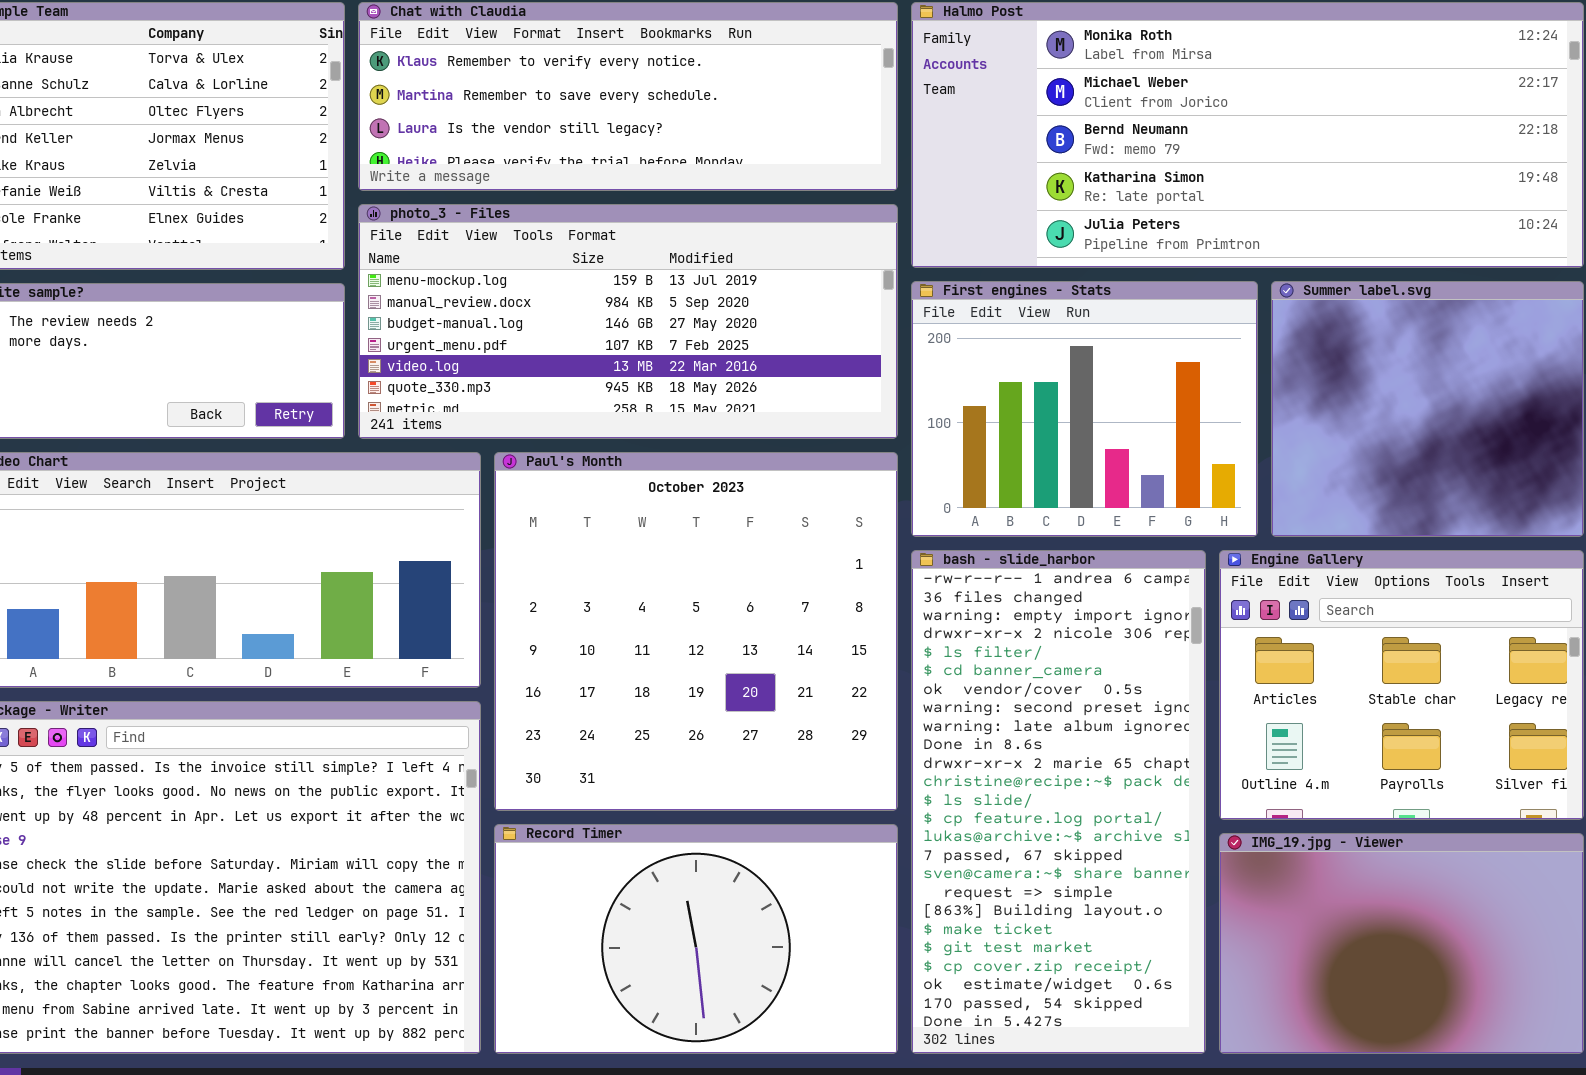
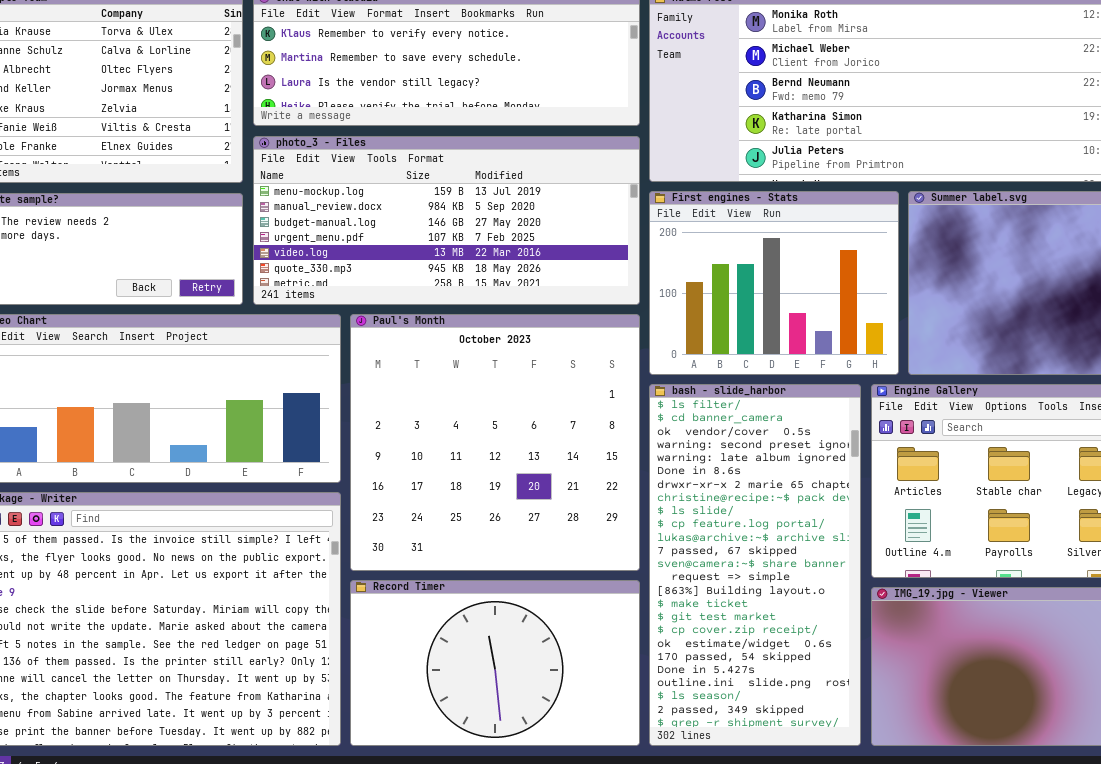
bash - slide_harbor: [911,550,1206,1054] -> [649,384,861,746], scrolled down 4 rows

